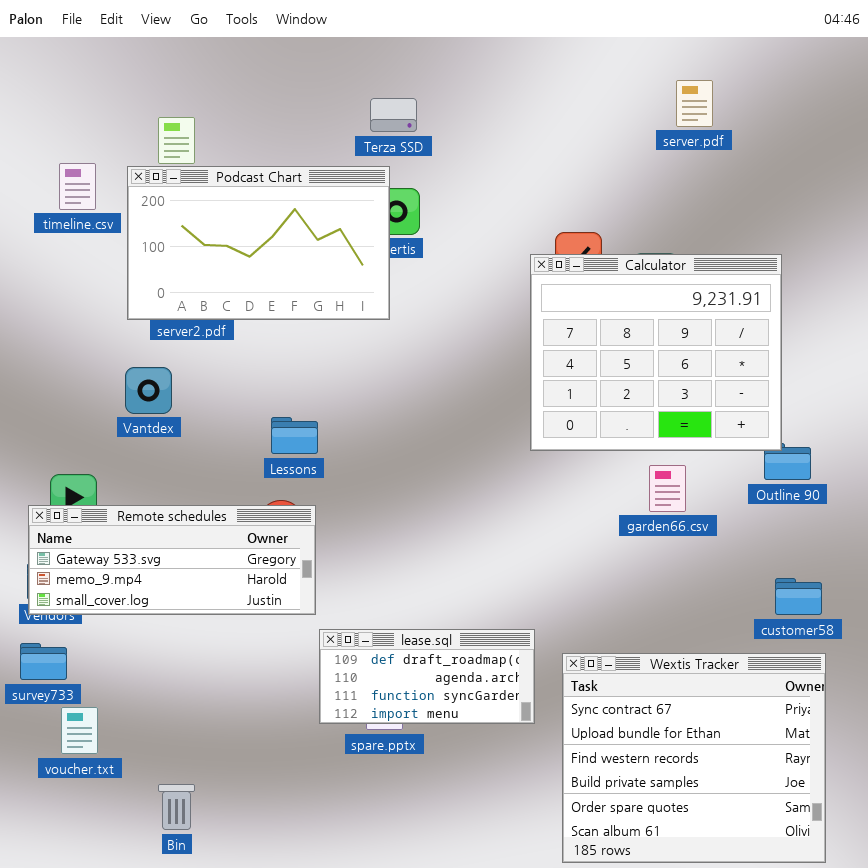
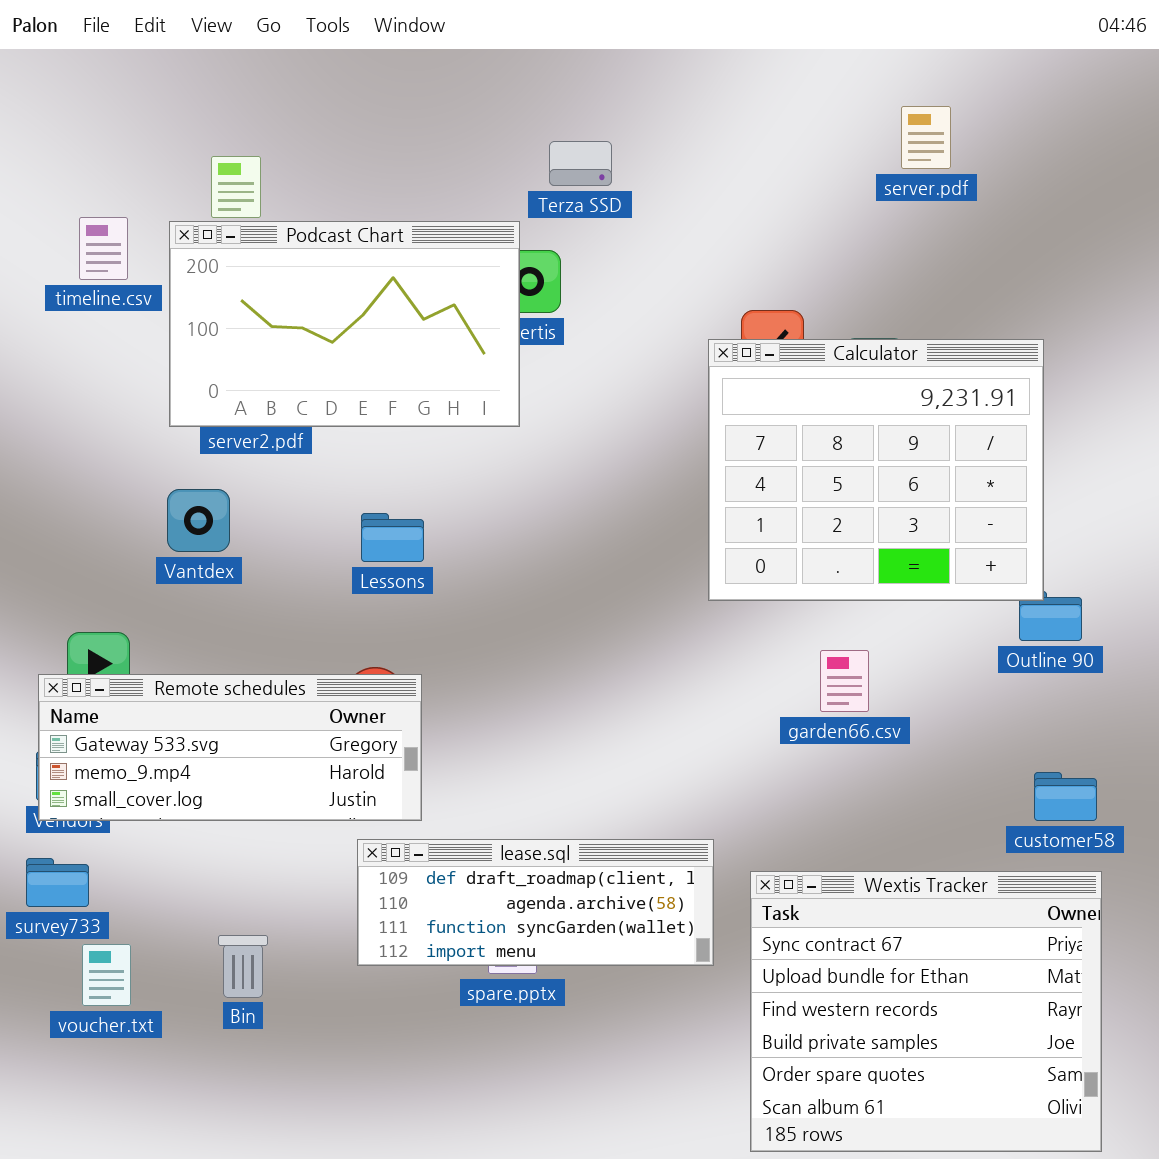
Terza SSD: [370,98,417,132] -> [549,141,612,186], moved
Lessons: [271,417,318,454] -> [361,513,424,562], moved
garden66.csv: [649,465,686,512] -> [820,650,869,712], moved
lease.sql: [319,629,535,724] -> [357,839,714,966], resized
Bin: [158,784,195,830] -> [218,935,268,998], moved

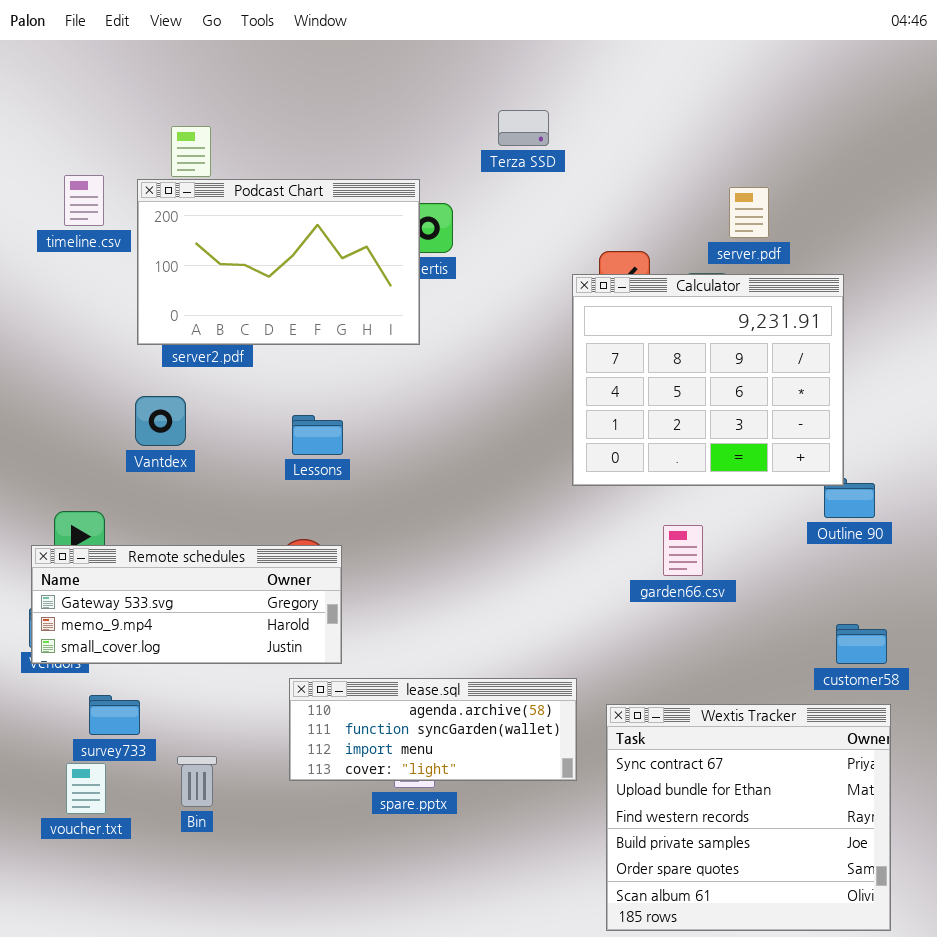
server.pdf: [901,106,951,169] -> [729,187,769,238], moved
Terza SSD: [549,141,612,186] -> [498,110,549,146], moved
lease.sql: [357,839,714,966] -> [289,678,577,781], scrolled down 1 row
survey733: [26,858,89,907] -> [89,695,140,735], moved

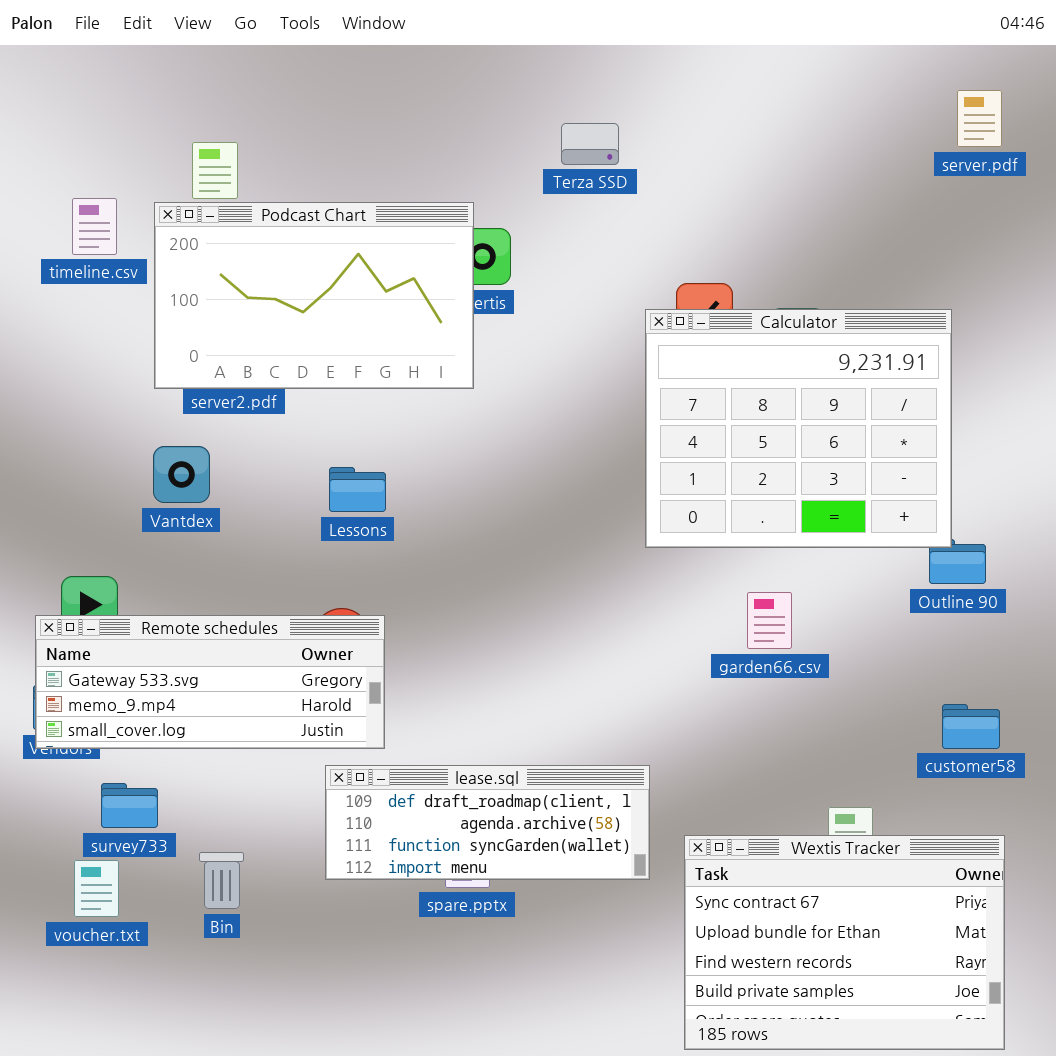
server.pdf: [729,187,769,238] -> [957,90,1002,147], moved
lease.sql: [289,678,577,781] -> [325,765,650,880], scrolled up 1 row
Wextis Tracker: [606,704,891,931] -> [684,835,1005,1050], resized

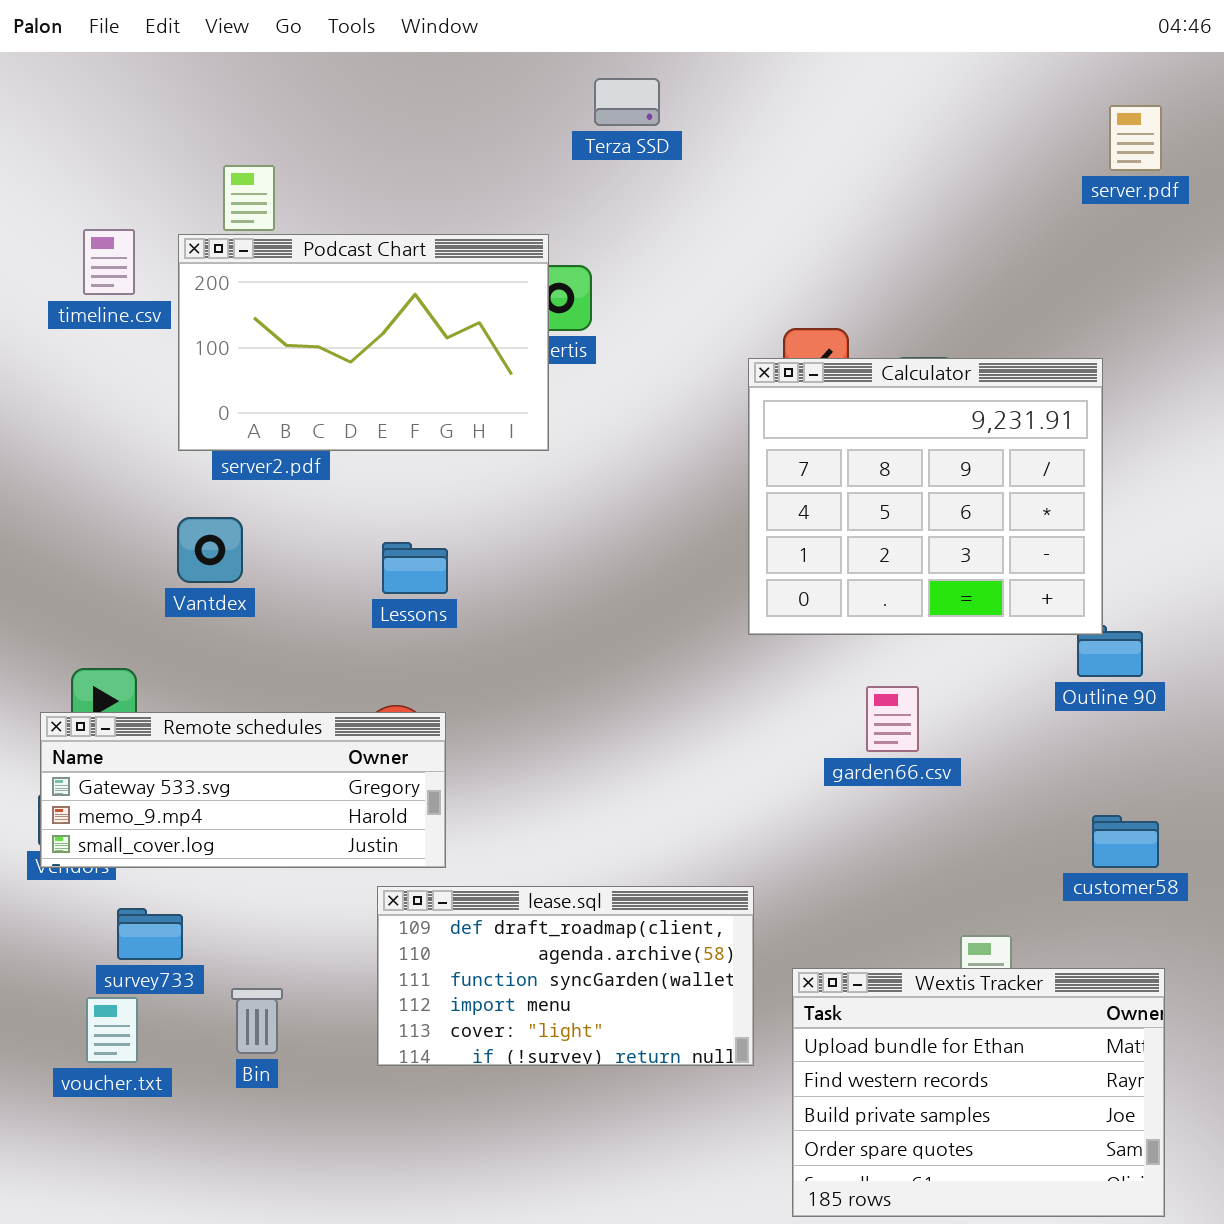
Terza SSD: [561,123,619,165] -> [594,78,660,126], moved
lease.sql: [325,765,650,880] -> [377,886,754,1066], resized
Wextis Tracker: [684,835,1005,1050] -> [792,968,1165,1217], scrolled down 1 row

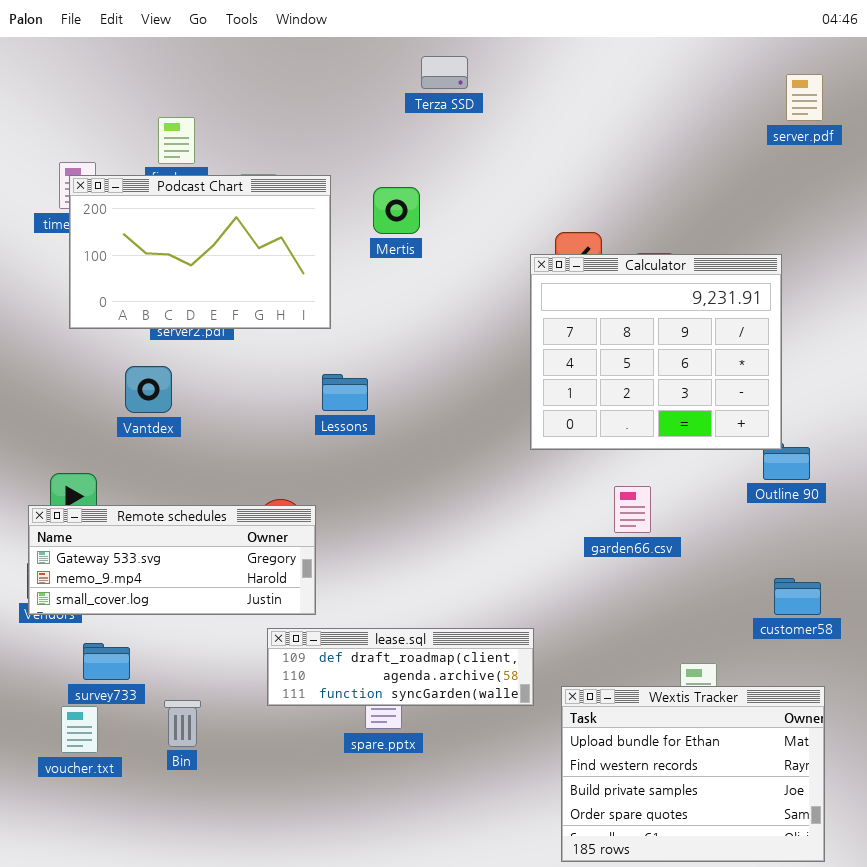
Podcast Chart: [178,234,549,451] -> [69,175,331,329], moved
Lessons: [382,542,448,594] -> [322,374,368,411], moved
lease.sql: [377,886,754,1066] -> [267,628,534,706], resized

